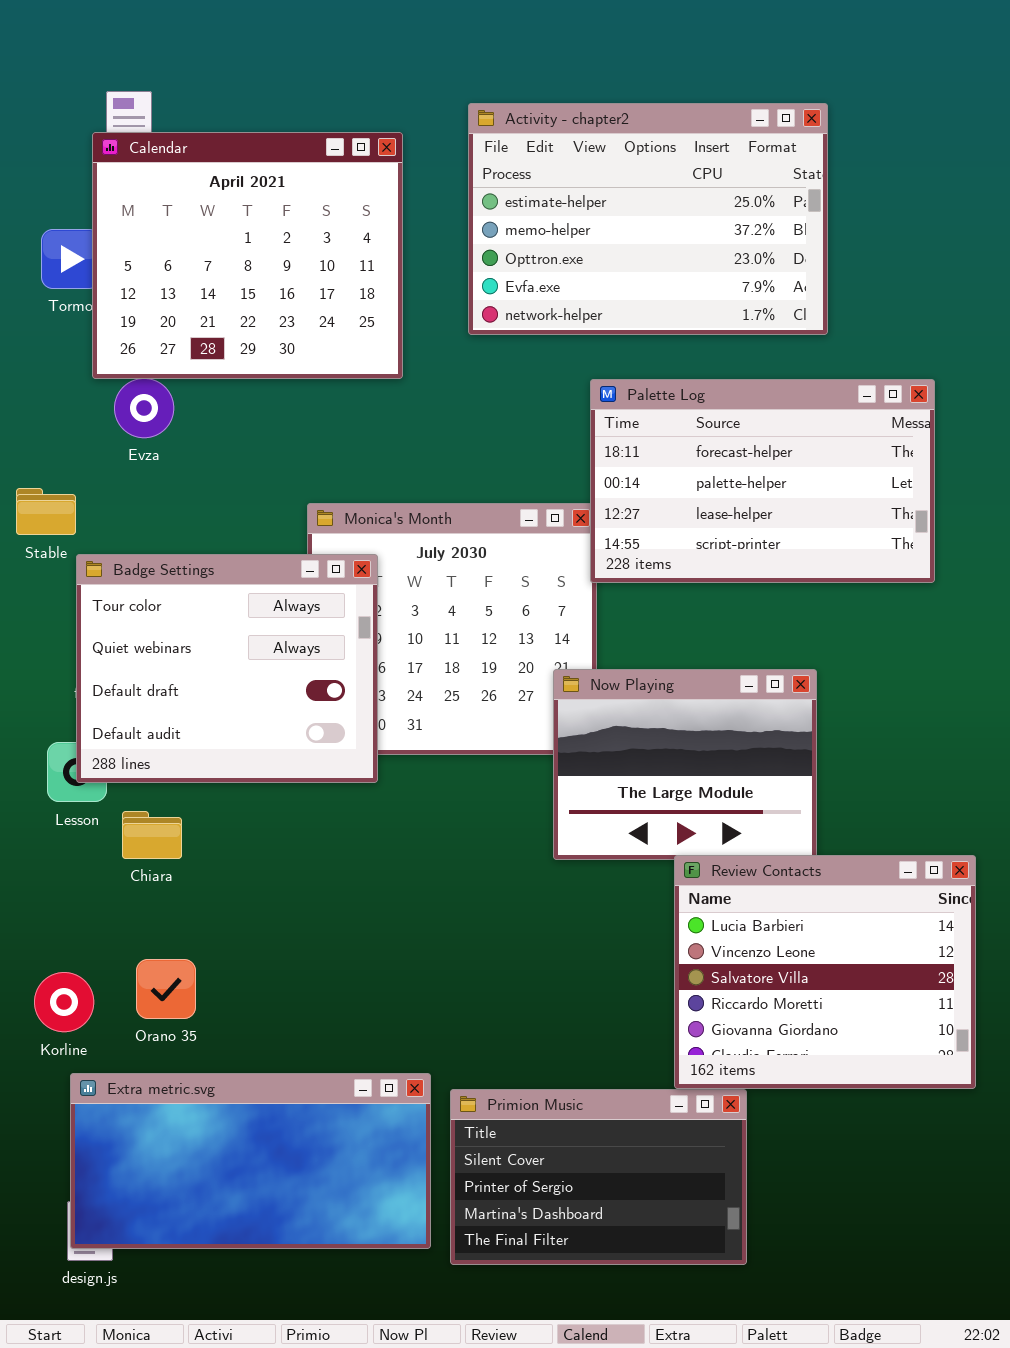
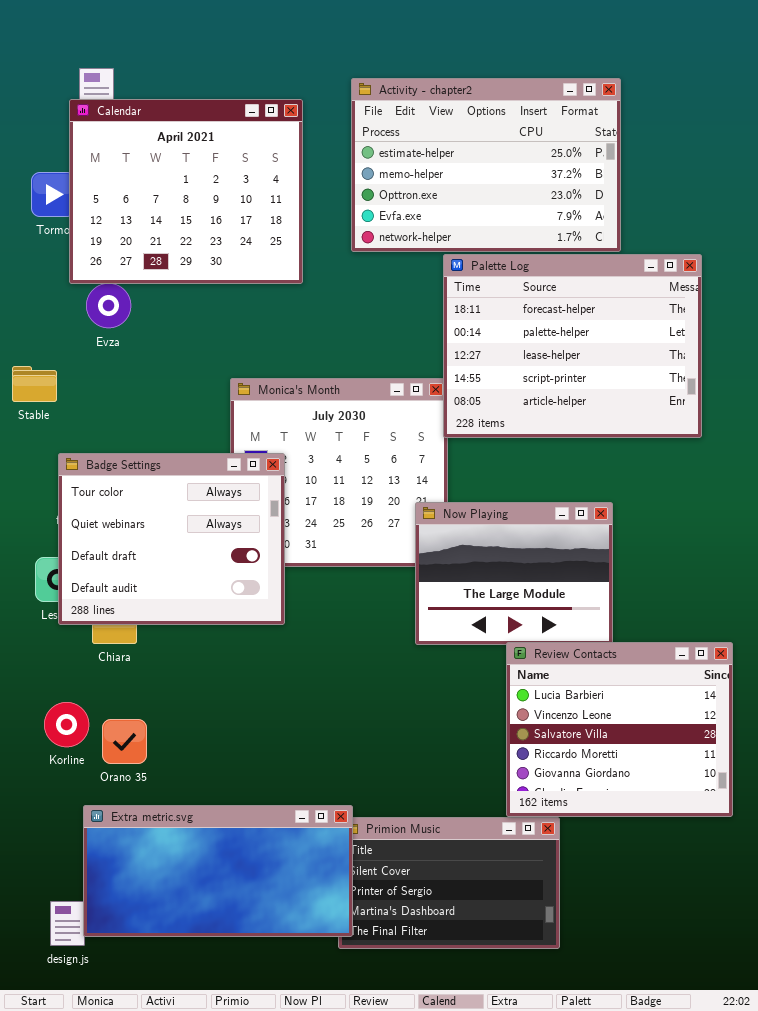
Palette Log: [590,379,935,583] -> [443,254,702,438], resized
Badge Settings: [76,554,378,783] -> [58,453,285,625], moved
Korline: [34,972,94,1032] -> [44,702,89,747], moved
Extra metric.svg: [70,1073,431,1249] -> [83,805,353,937], moved

